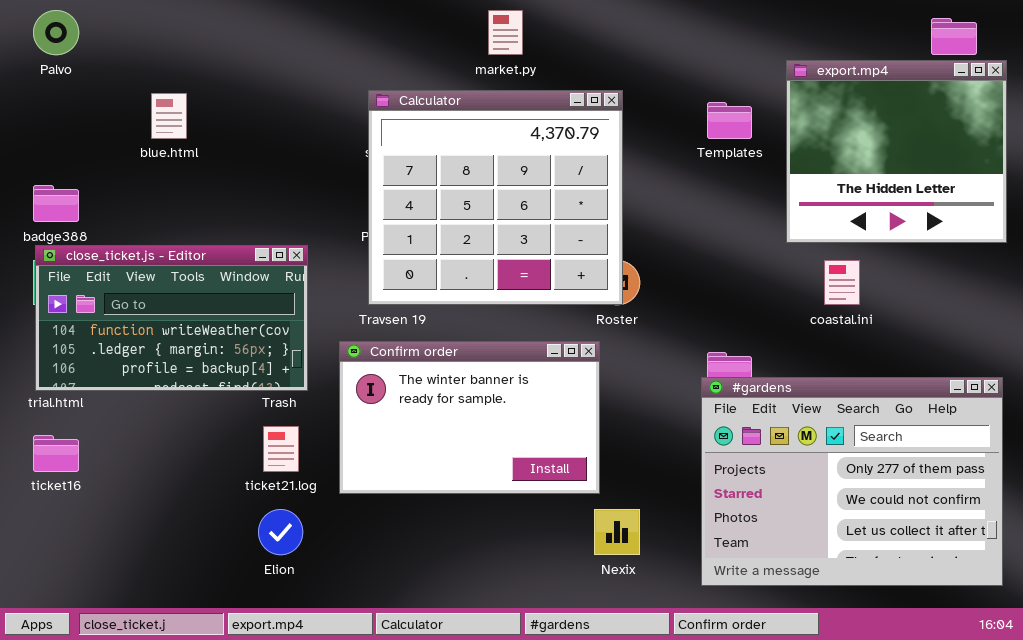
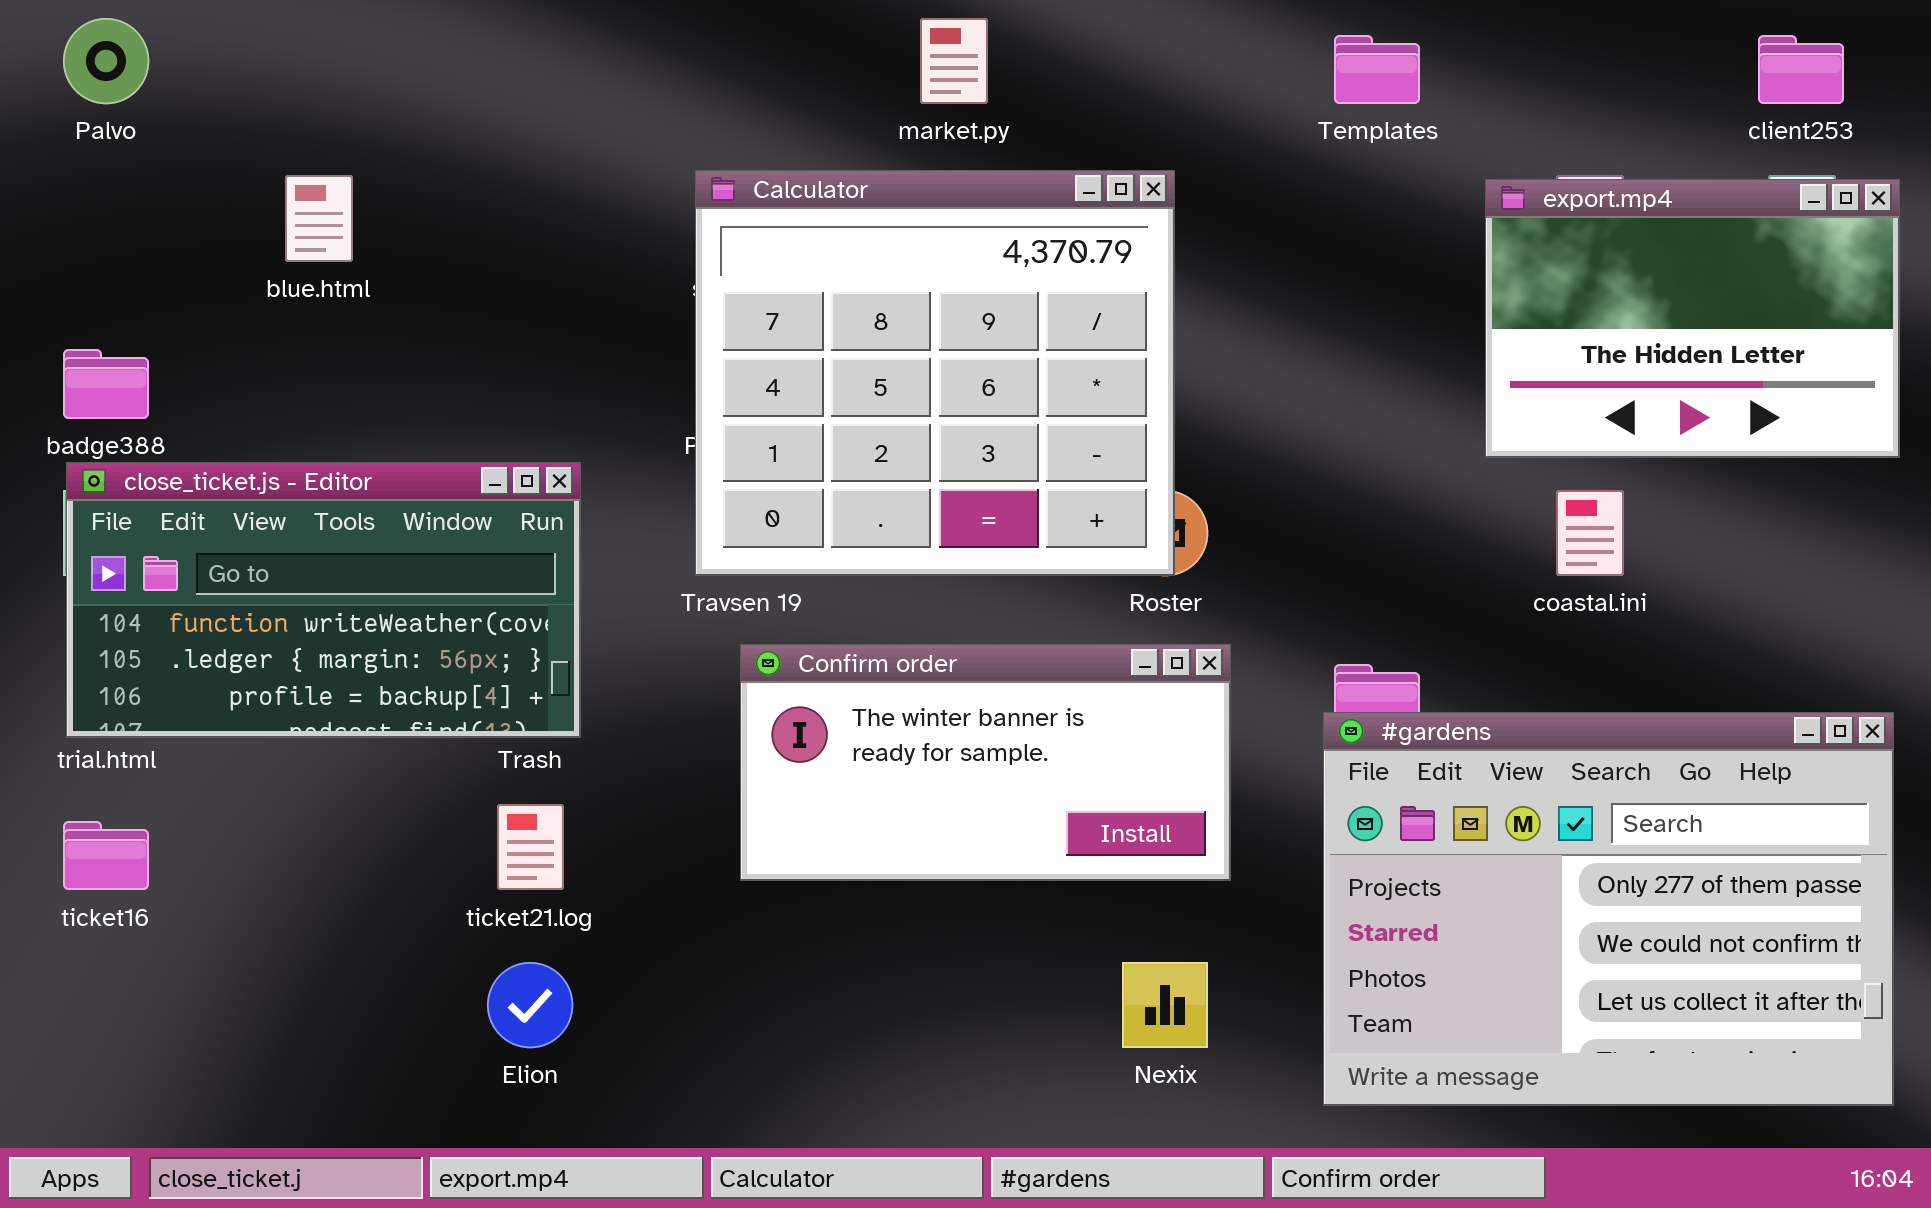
export.mp4: [786,60,1007,243] -> [1485,179,1900,458], resized
Templates: [707,102,752,139] -> [1334,35,1420,104], moved
Confirm order: [339,341,600,494] -> [740,644,1231,881], moved, resized

